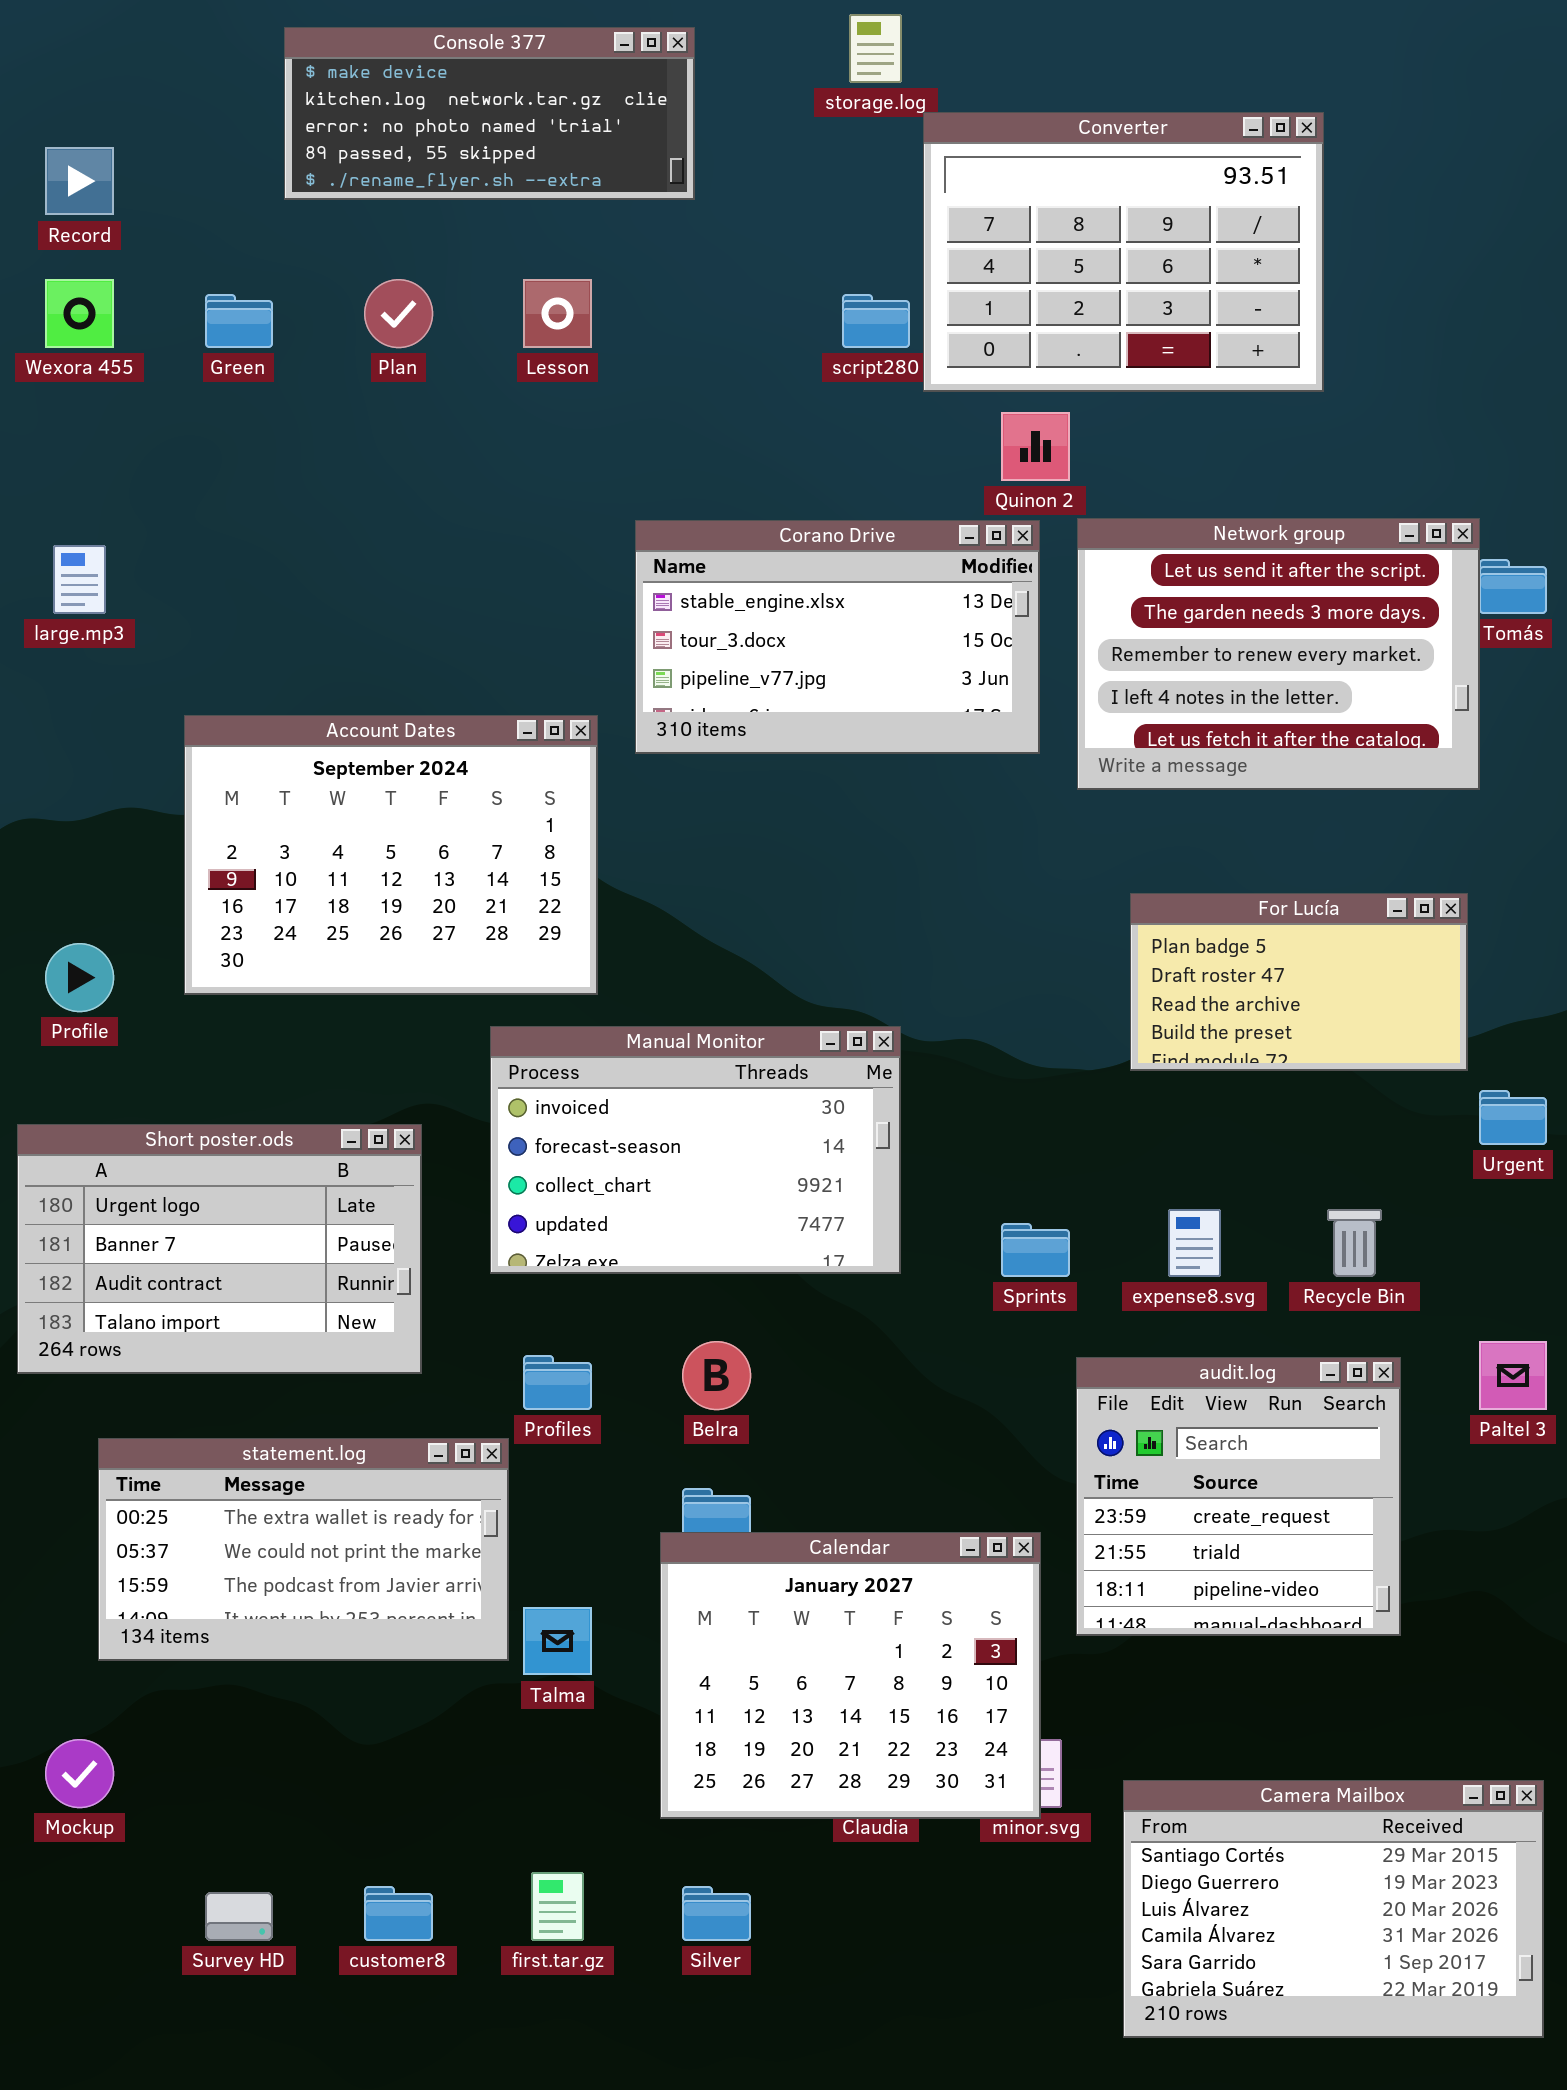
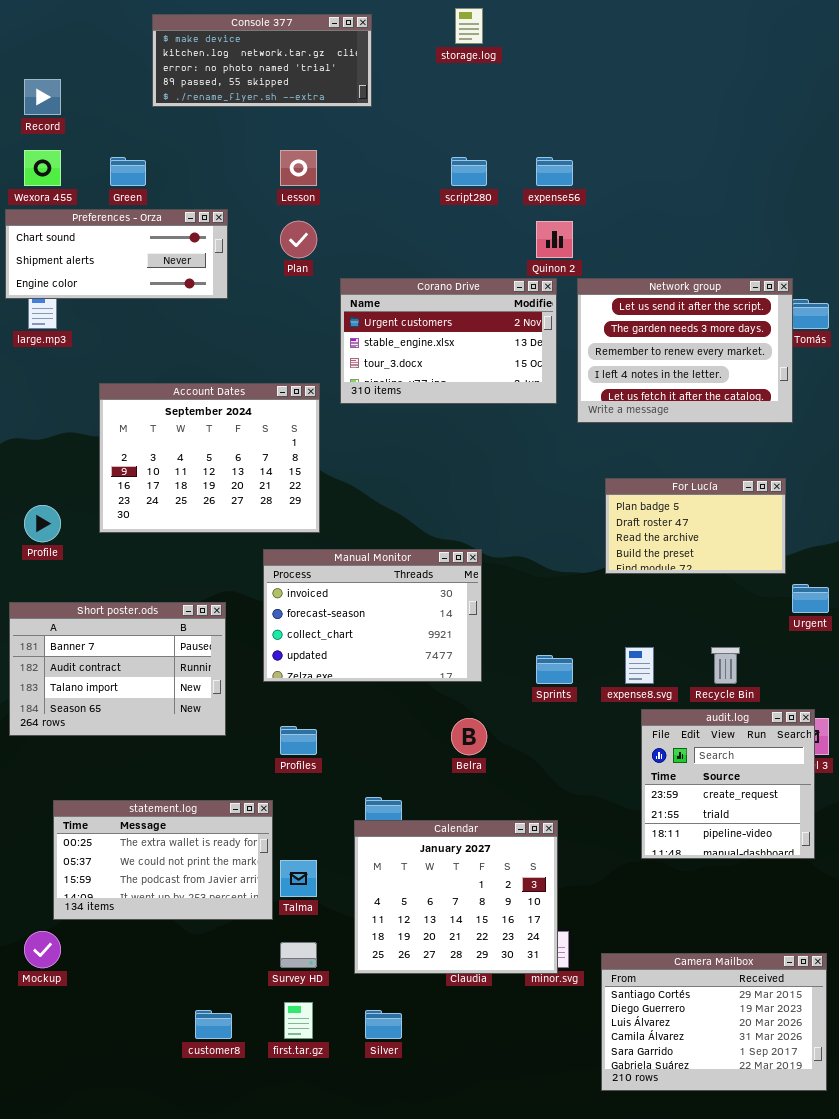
Converter: [923,112,1324,392] -> none, closed
Plan: [364,279,433,348] -> [280,221,317,258], moved
Preferences - Orza: none -> [5,209,228,299], opened
Corano Drive: [635,520,1040,754] -> [340,278,557,404], scrolled up 1 row
Short poster.ods: [17,1124,422,1374] -> [9,602,226,736], scrolled down 1 row
Belra: [682,1341,751,1410] -> [451,718,487,755], moved
audit.log: [1076,1357,1401,1636] -> [641,709,815,859], moved
statement.log: [98,1438,509,1661] -> [53,800,273,920], moved
Survey HD: [205,1892,273,1941] -> [280,942,317,968], moved

